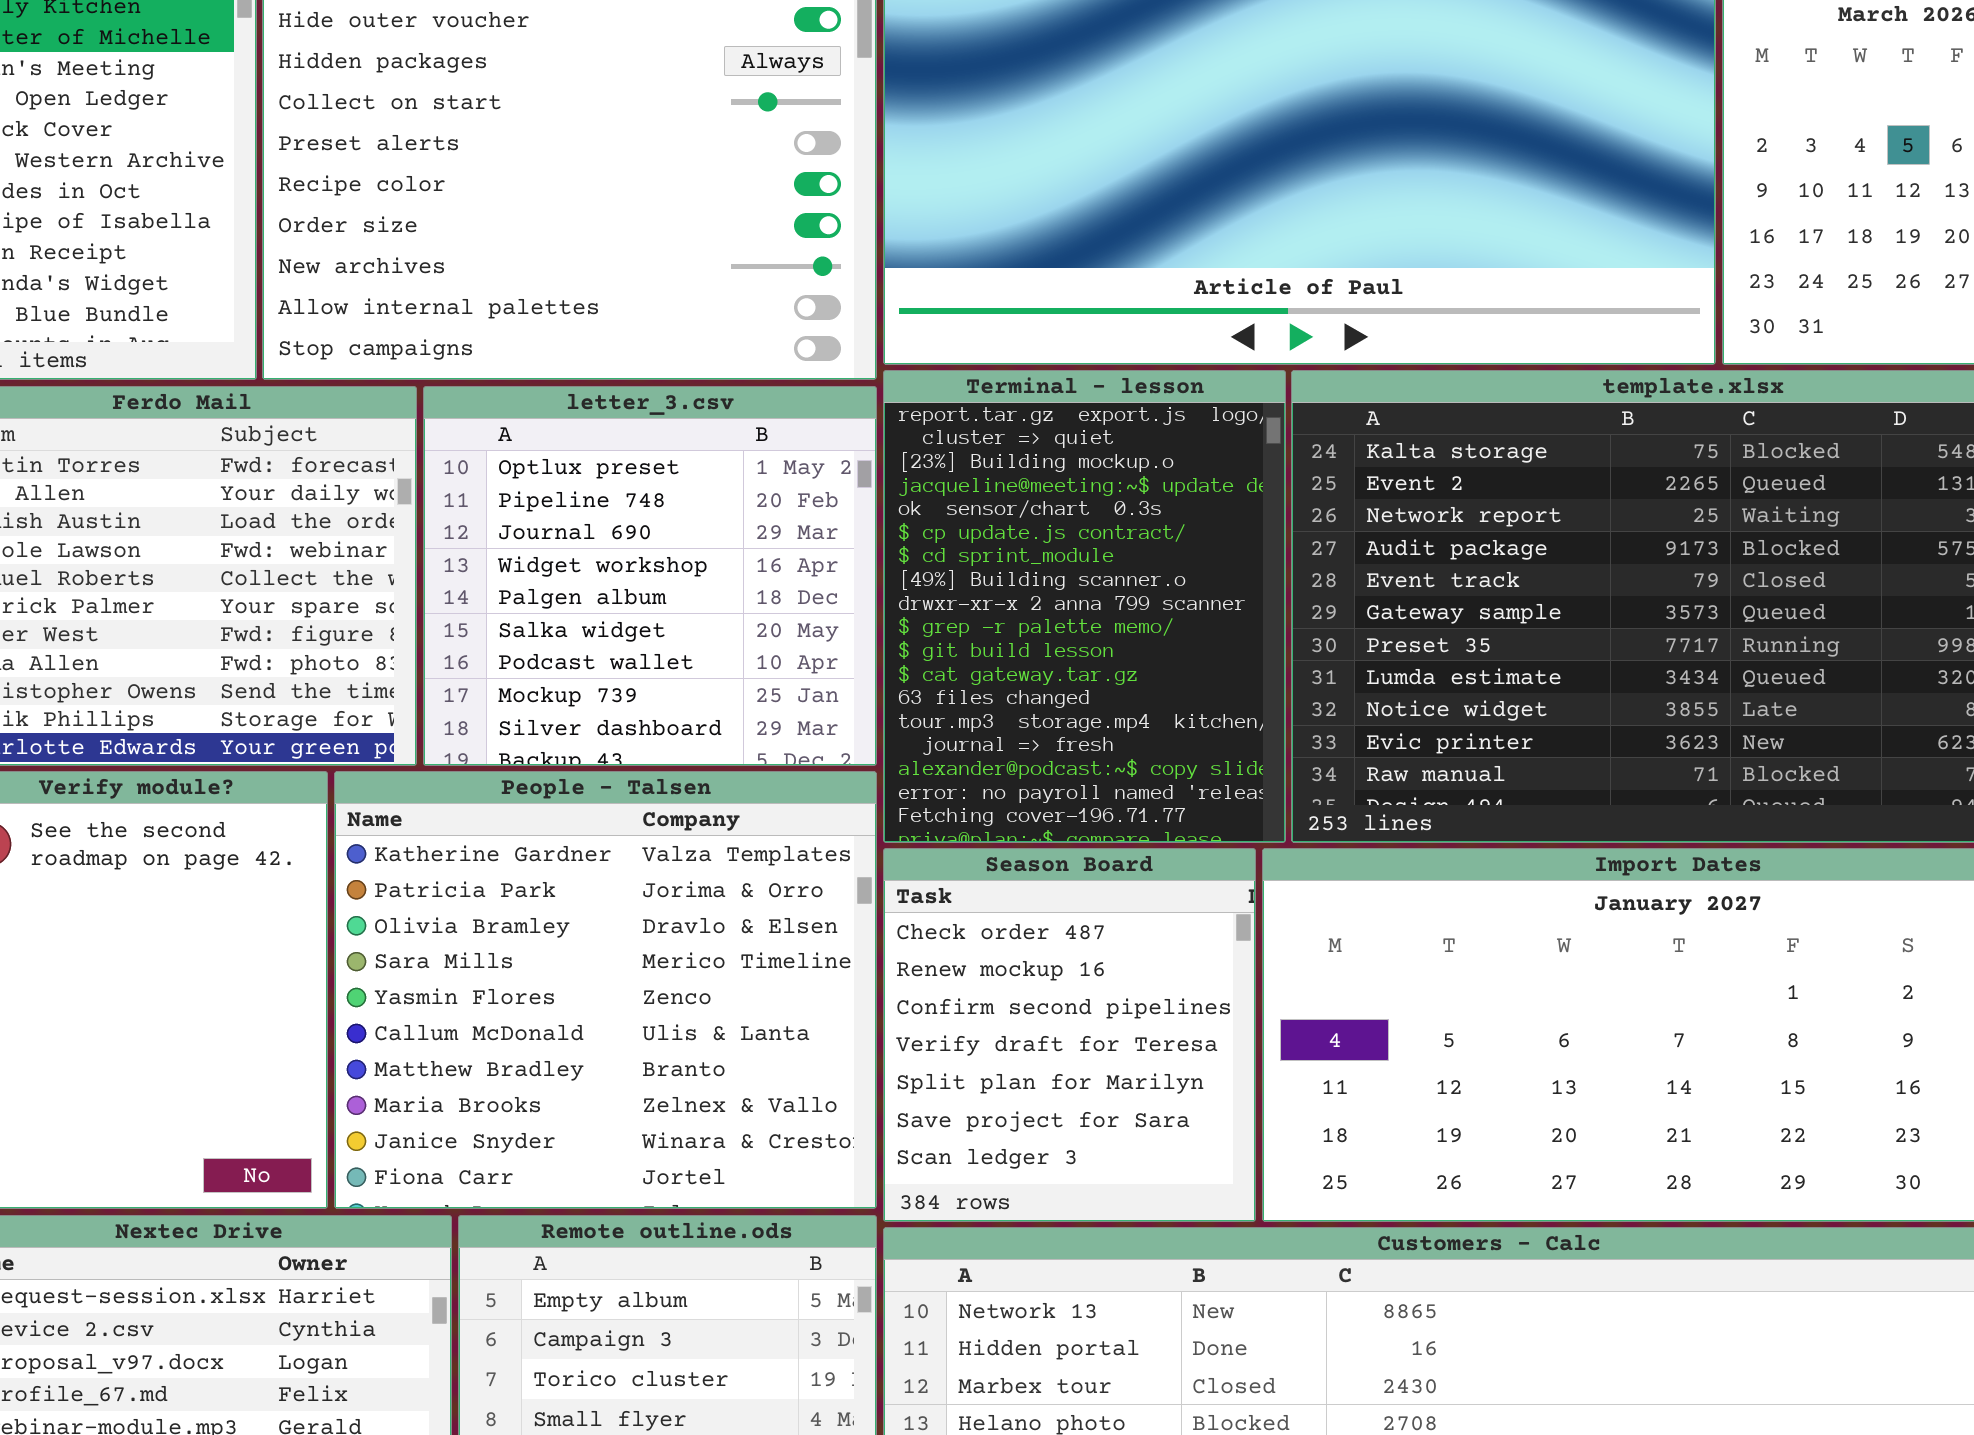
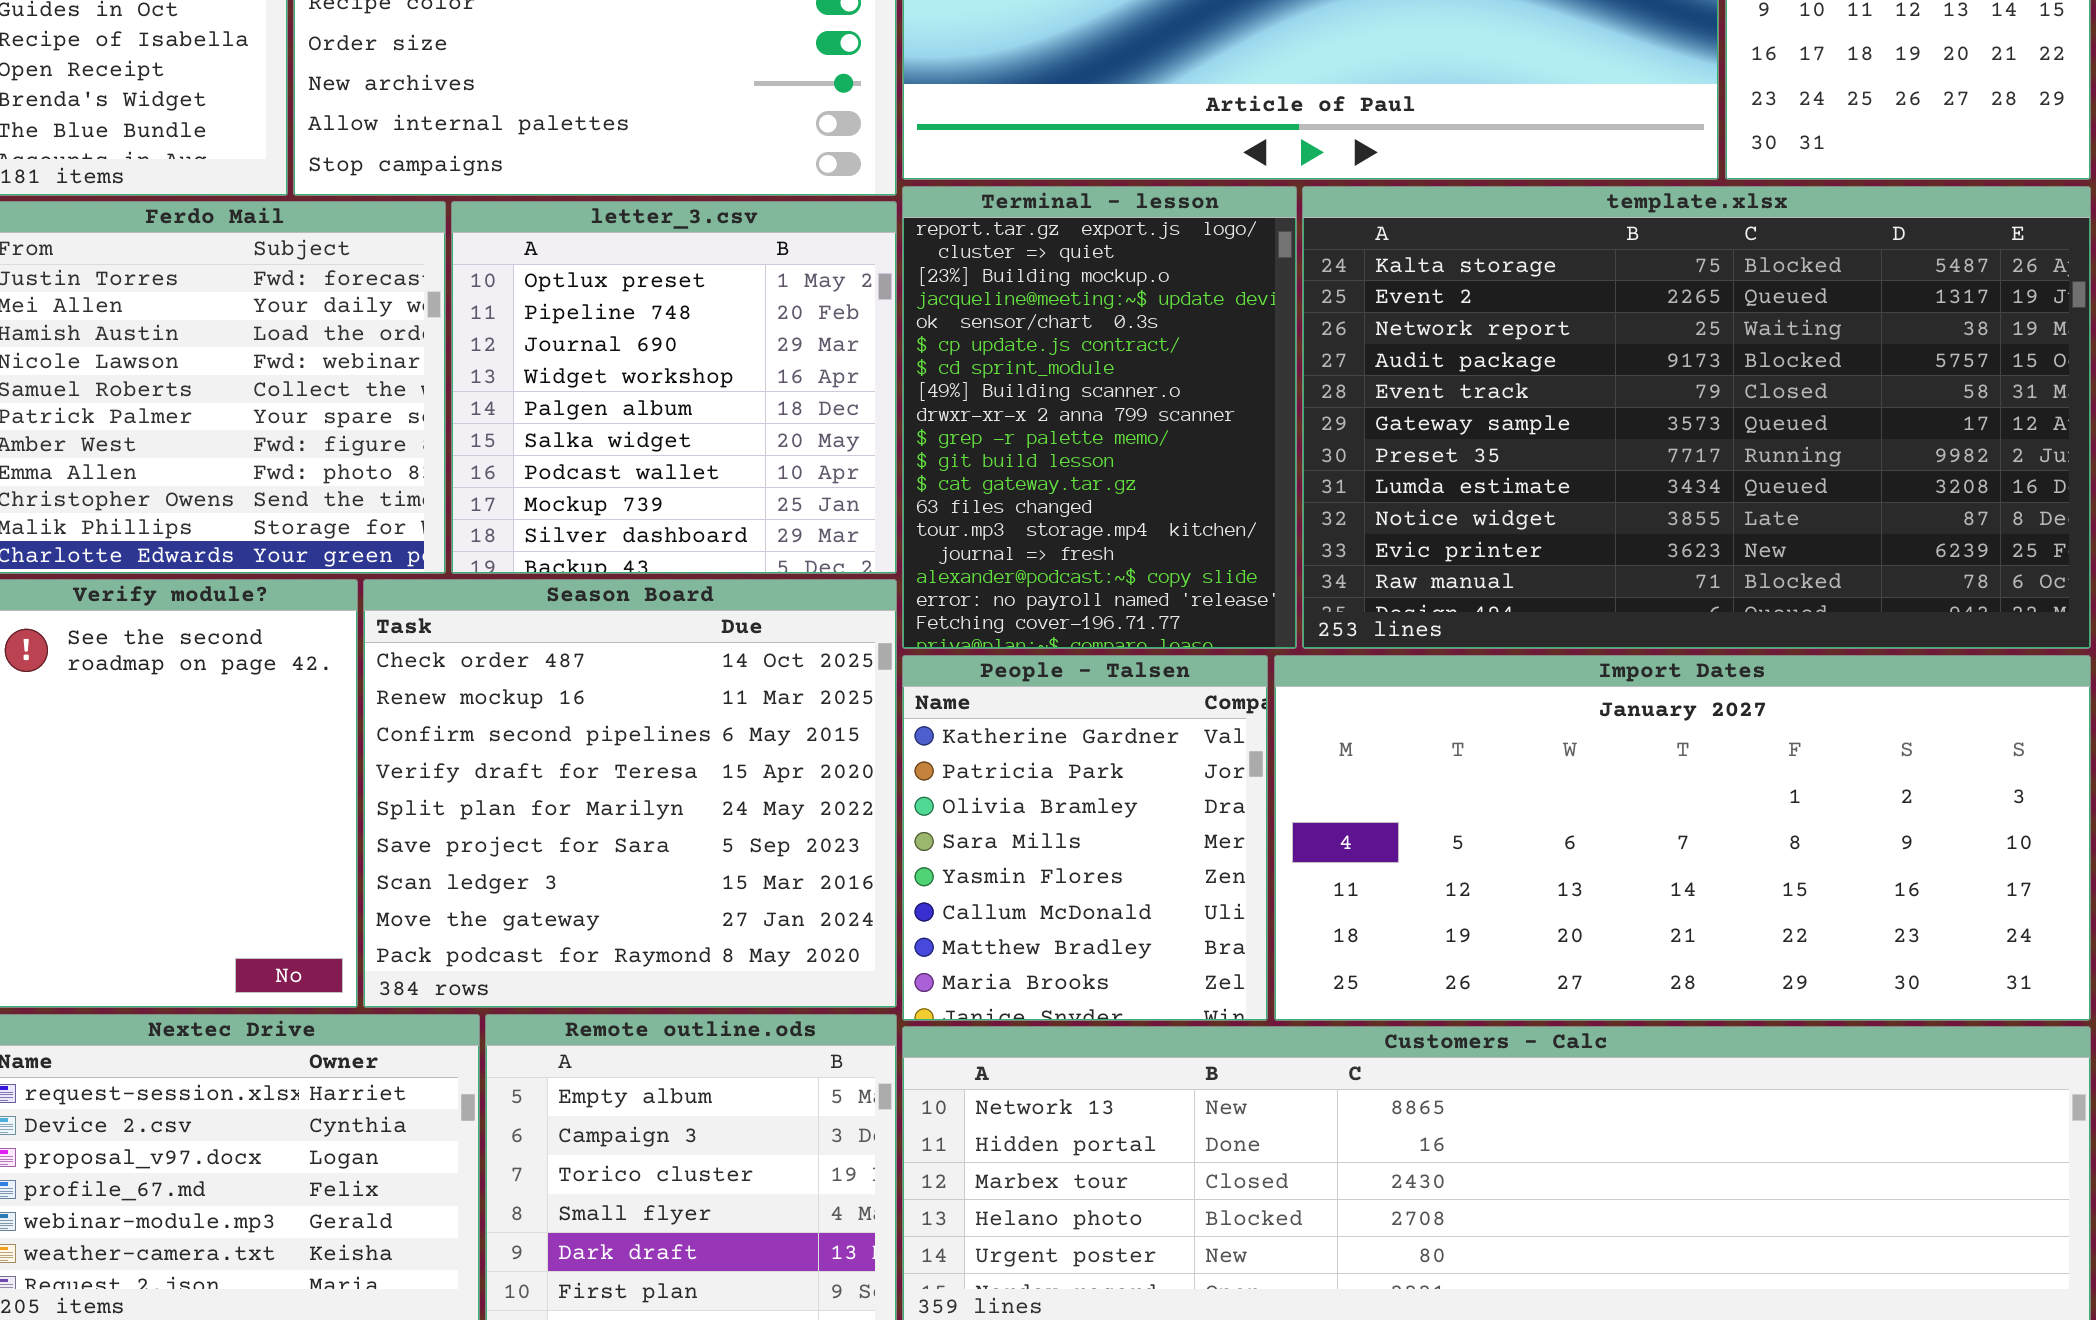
People - Talsen: [334,771,877,1209] -> [902,655,1268,1021], moved, resized
Season Board: [883,848,1256,1222] -> [363,579,897,1008], moved, resized

